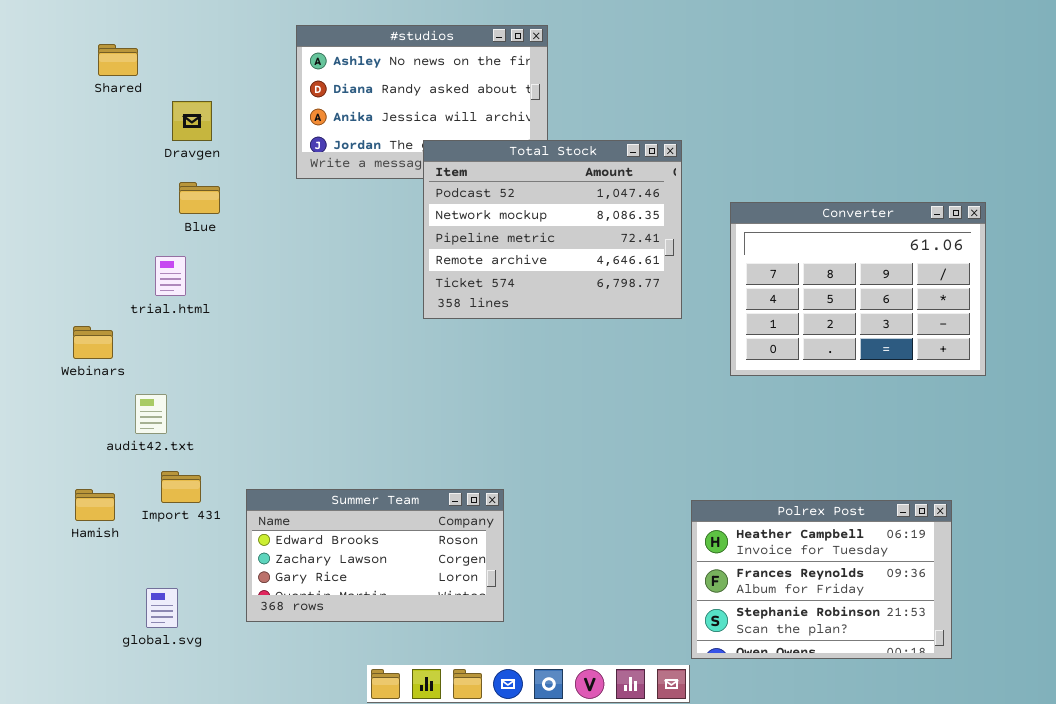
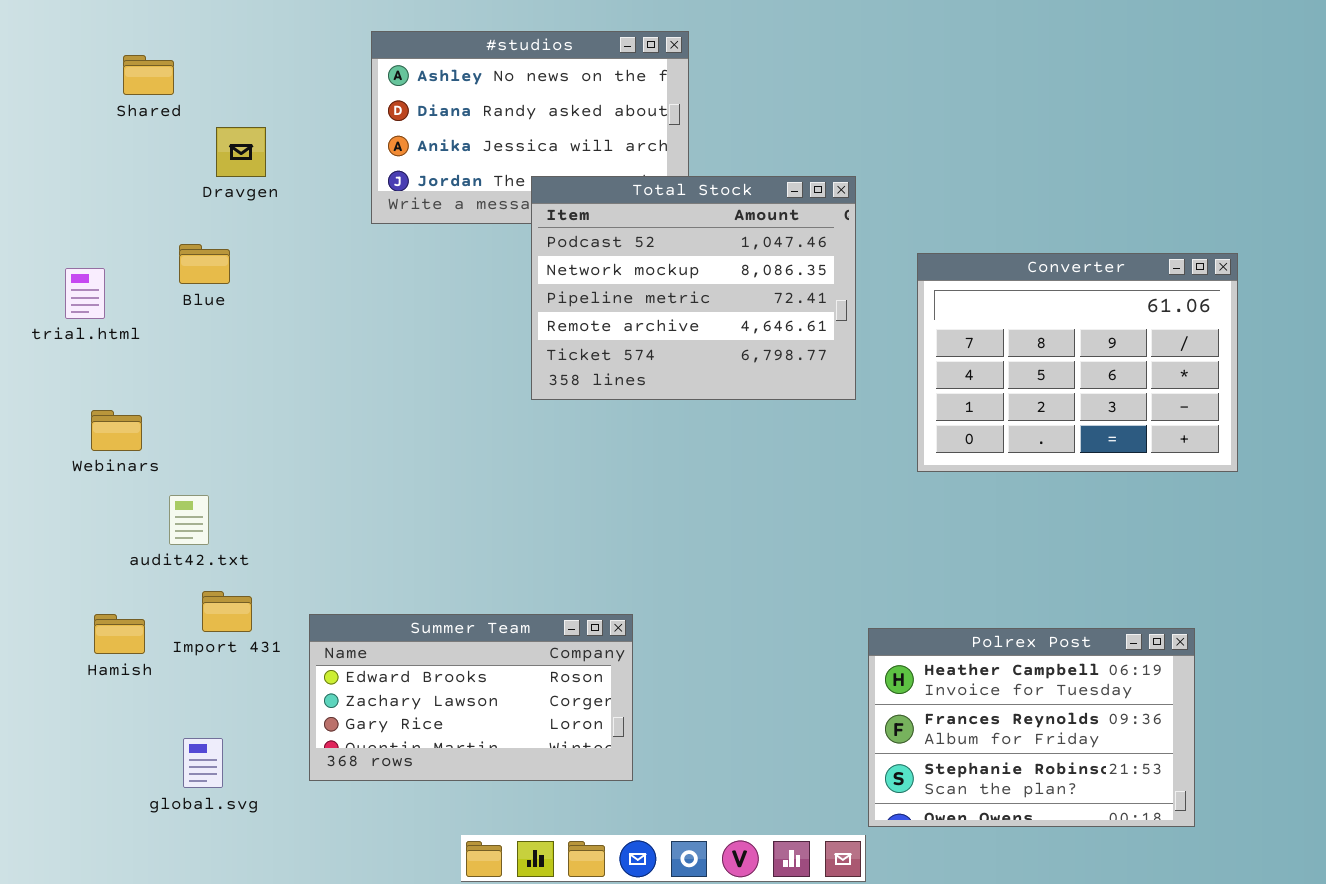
Blue: [179,182,220,214] -> [179,244,230,284], moved
trial.html: [155,256,186,296] -> [65,268,105,319], moved

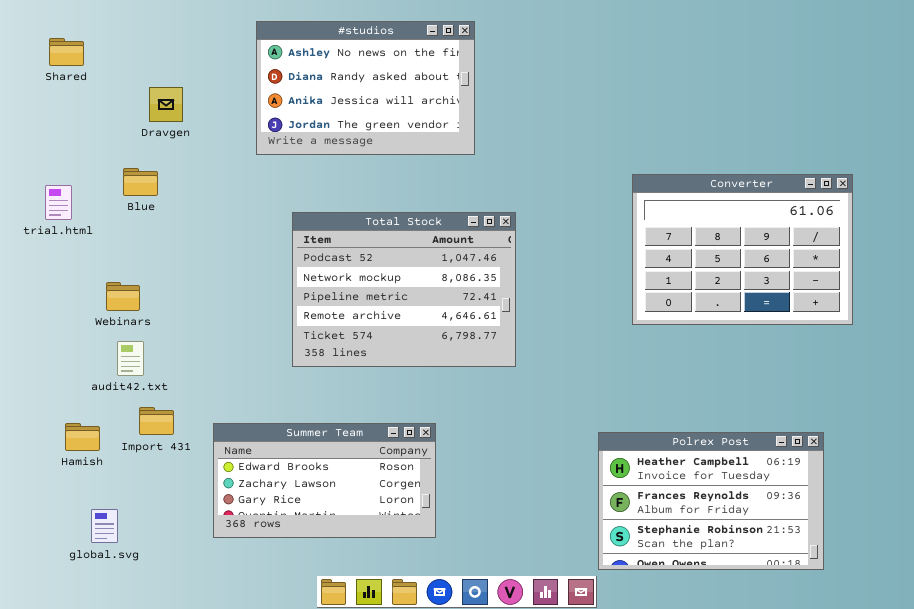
Shared: [123,55,174,95] -> [49,38,84,66], moved
Total Stock: [531,176,856,400] -> [292,212,516,367], moved
Webinars: [91,410,142,451] -> [106,282,140,311], moved
global.svg: [183,738,223,788] -> [91,509,118,543], moved

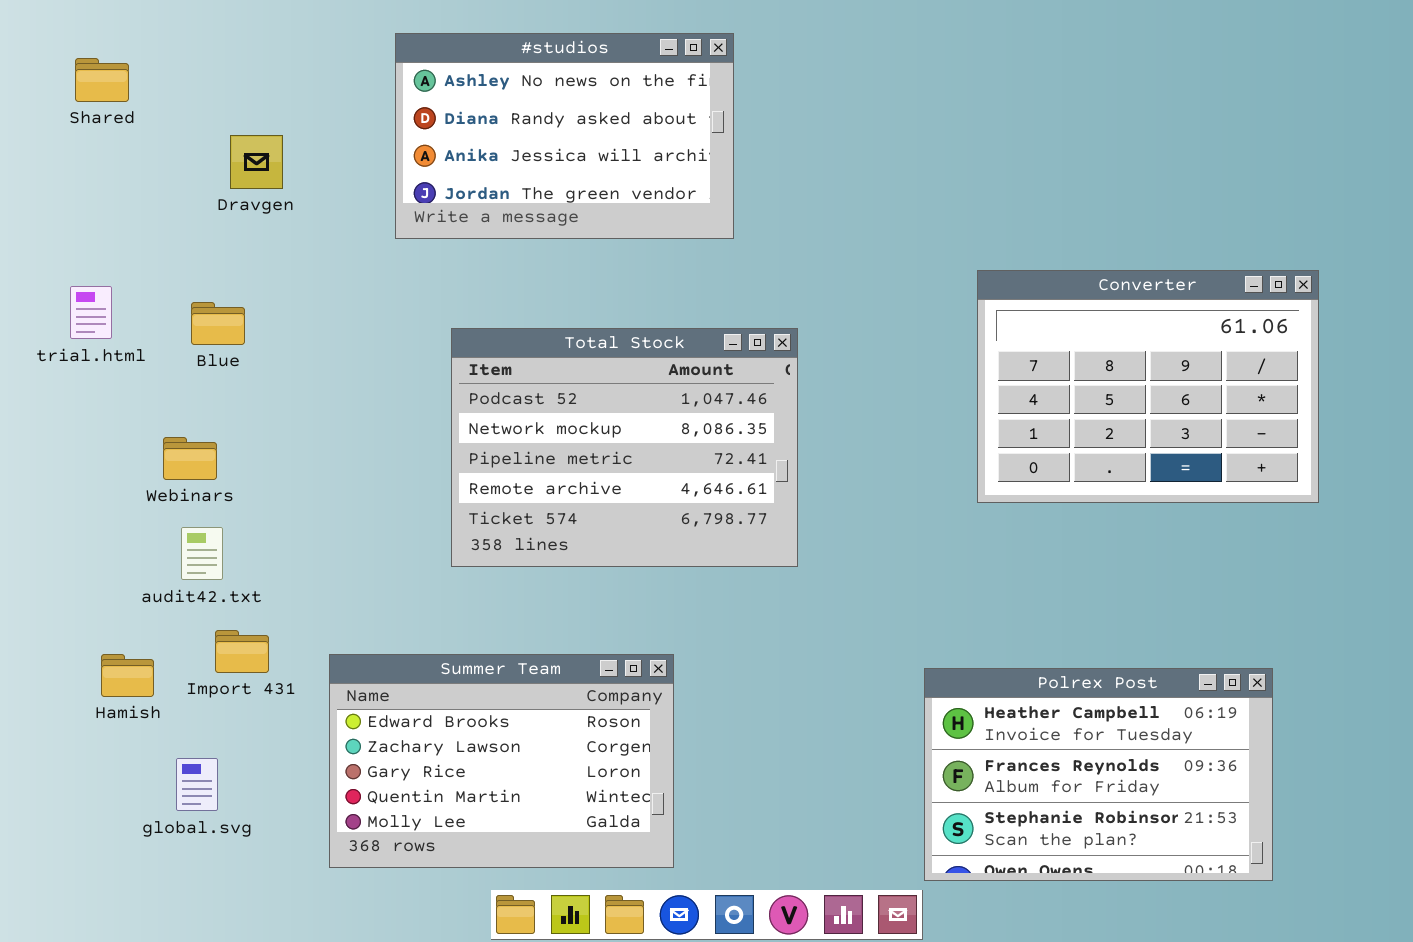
Blue: [123,168,158,196] -> [191,302,245,345], moved
Summer Team: [213,423,436,538] -> [329,654,674,868], resized
global.svg: [91,509,118,543] -> [176,758,218,811], moved

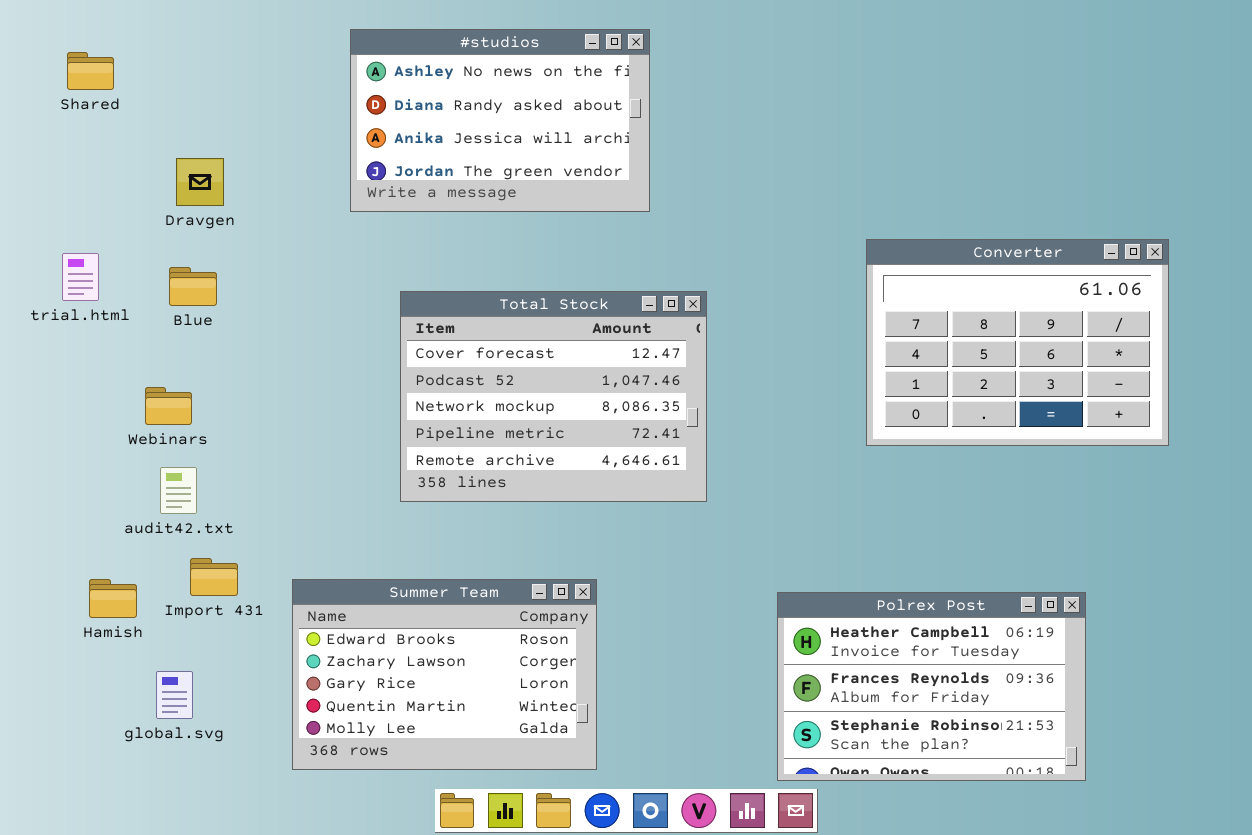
Dravgen: [230,135,283,189] -> [176,158,224,206], moved
Total Stock: [451,328,798,567] -> [400,291,707,502], scrolled up 1 row
Polrex Post: [924,668,1273,881] -> [777,592,1086,781], moved

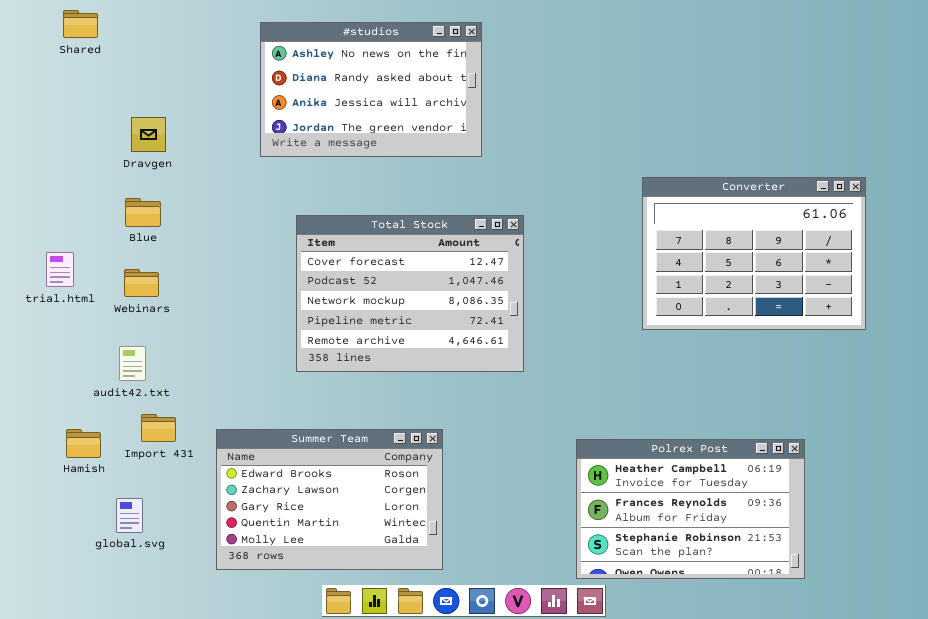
Shared: [67,52,114,90] -> [63,10,98,38], moved
trial.html: [62,253,99,301] -> [46,252,74,287], moved
Webinars: [145,387,192,425] -> [124,269,159,297], moved

